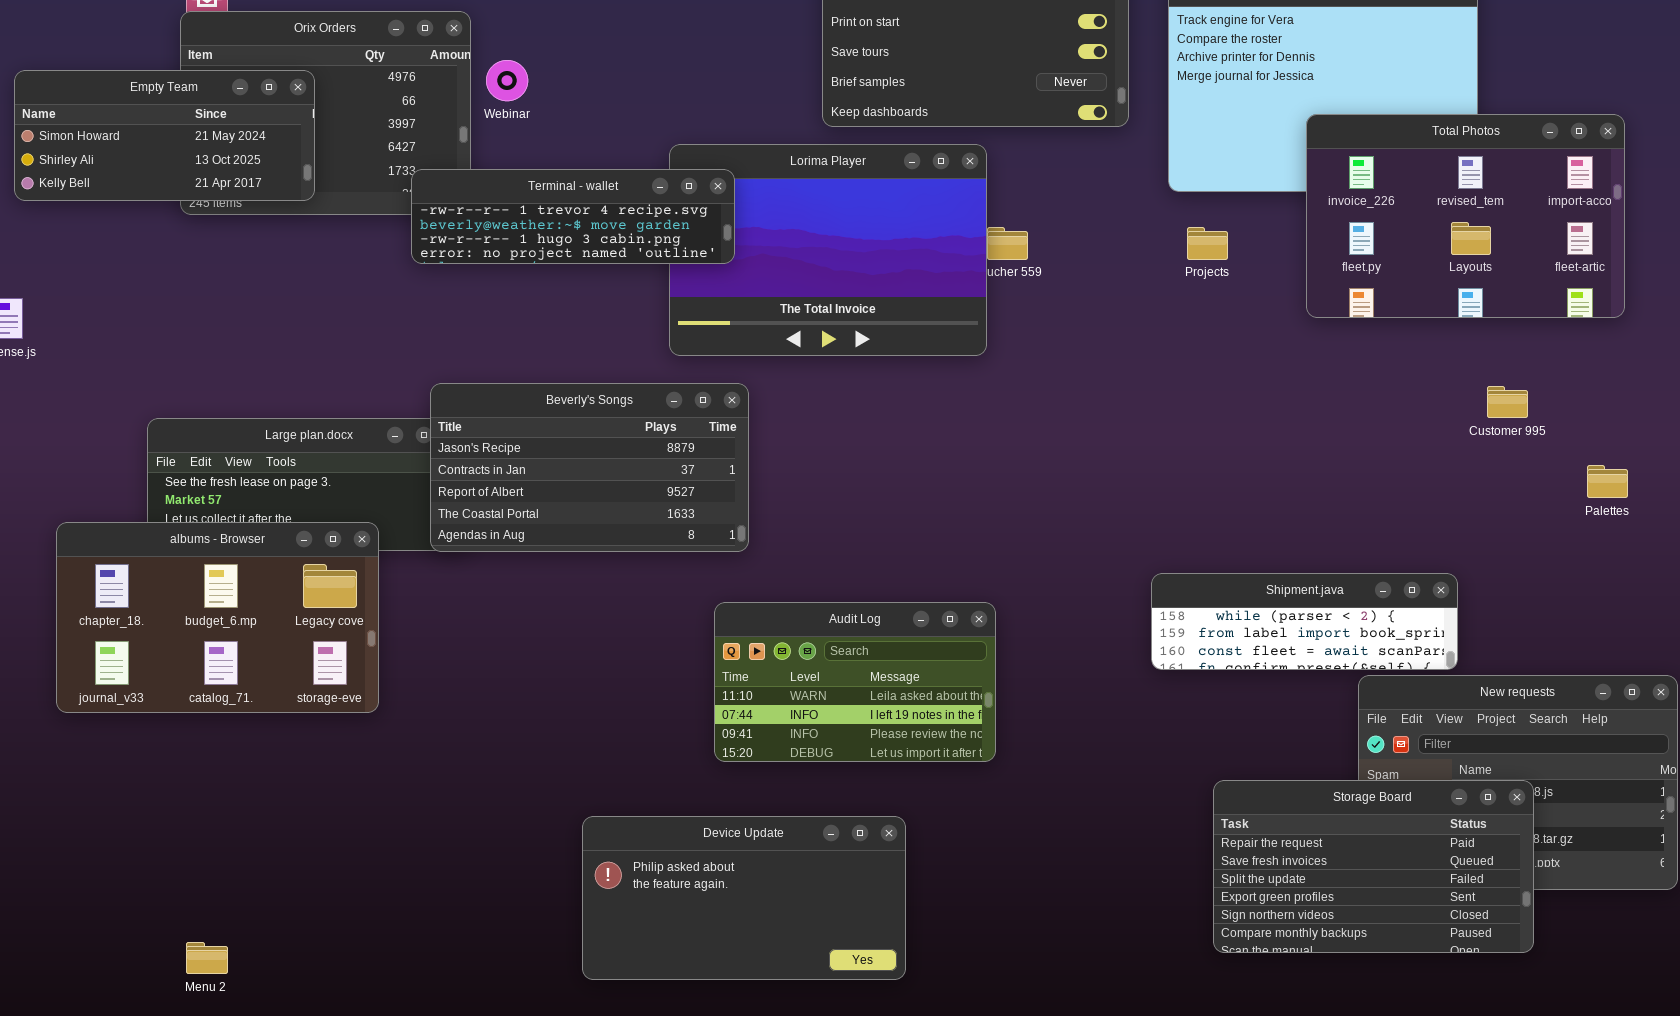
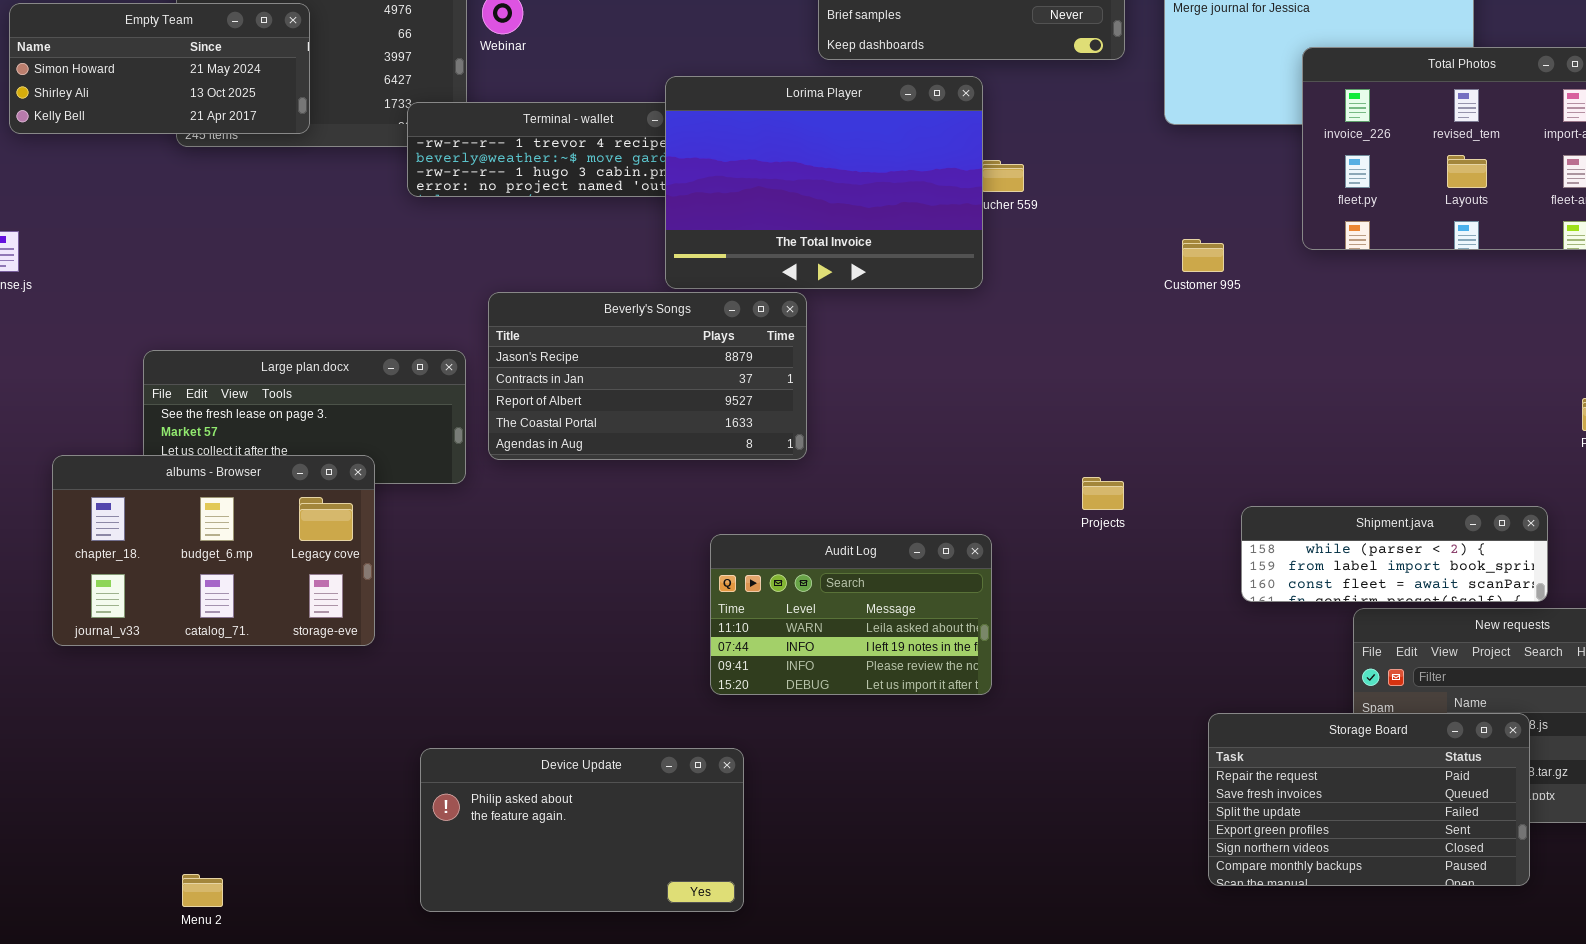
Lorima Player: [669,144,987,356] -> [665,76,983,289], raised
Projects: [1187,227,1228,260] -> [1082,477,1124,510], moved
Beverly's Songs: [430,383,749,552] -> [488,292,807,460], moved
Customer 995: [1487,386,1528,418] -> [1182,239,1224,272], moved
Shipment.java: [1151,573,1458,670] -> [1241,506,1548,602], moved
Device Update: [582,816,906,980] -> [420,748,744,912], moved

